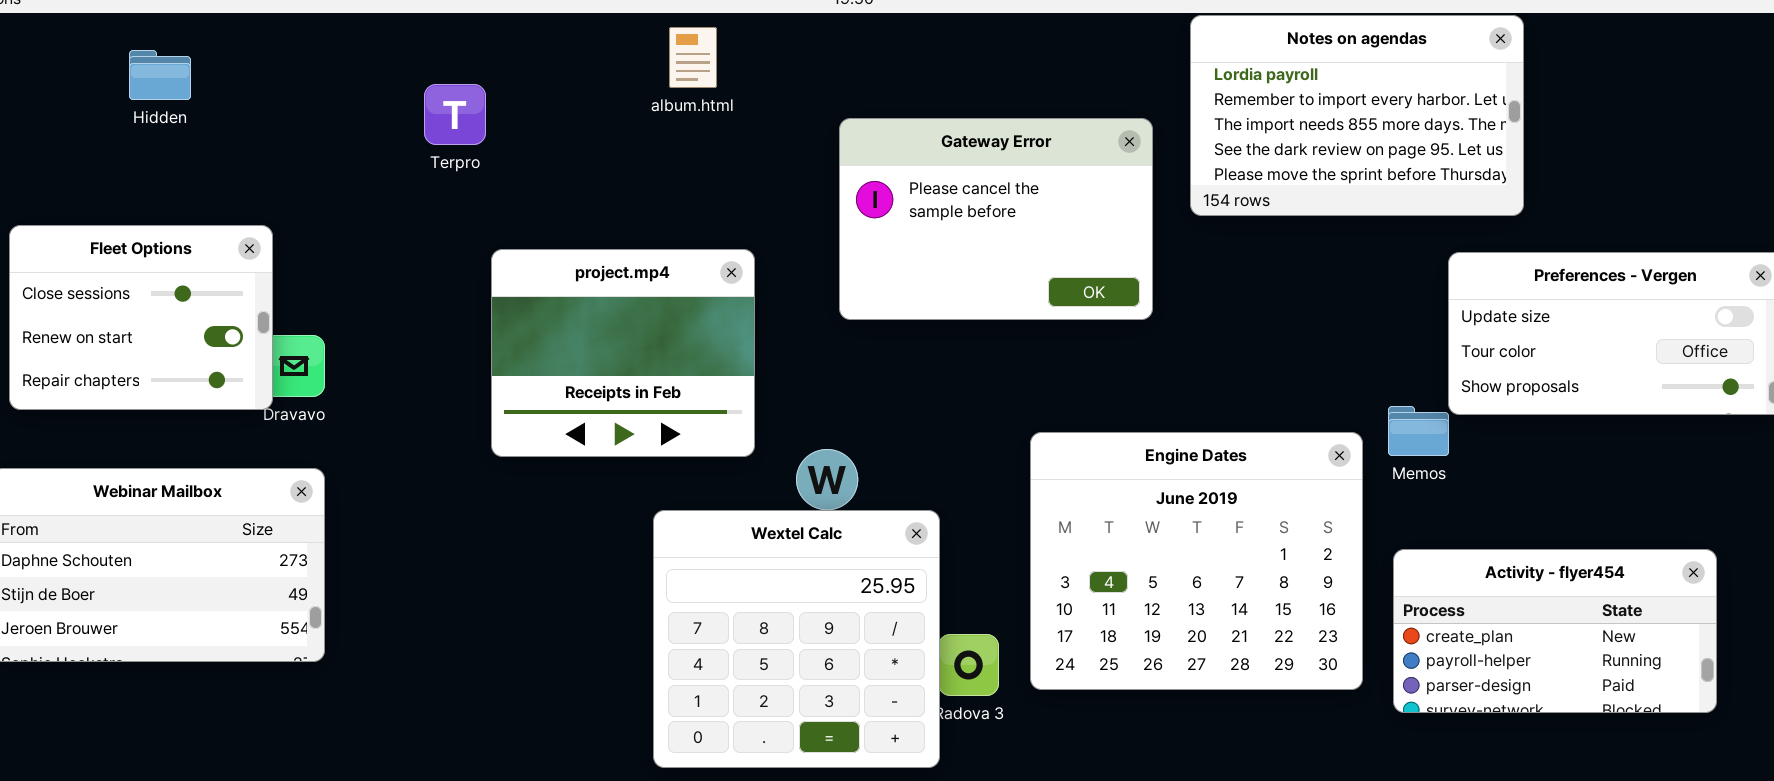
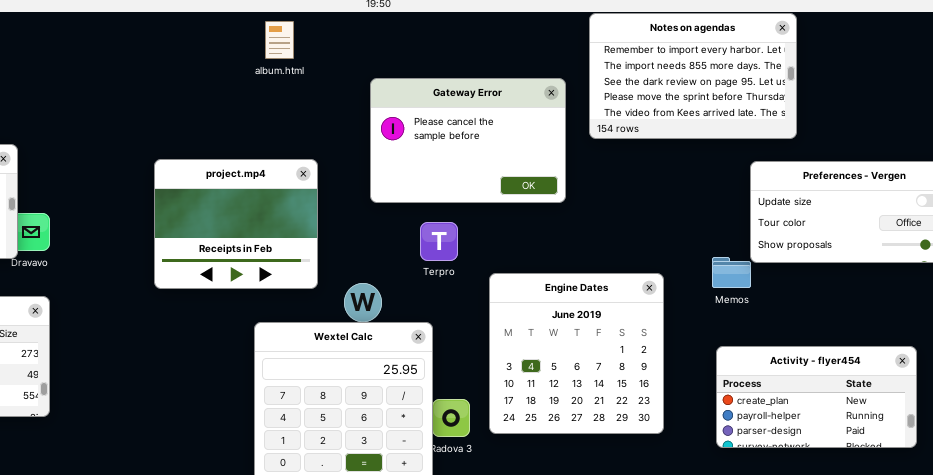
Notes on agendas: [1190,15,1524,216] -> [589,13,797,139], scrolled down 1 row
Terpro: [424,84,486,145] -> [420,222,458,261], moved
Engine Dates: [1030,432,1363,690] -> [489,273,664,434], resized

